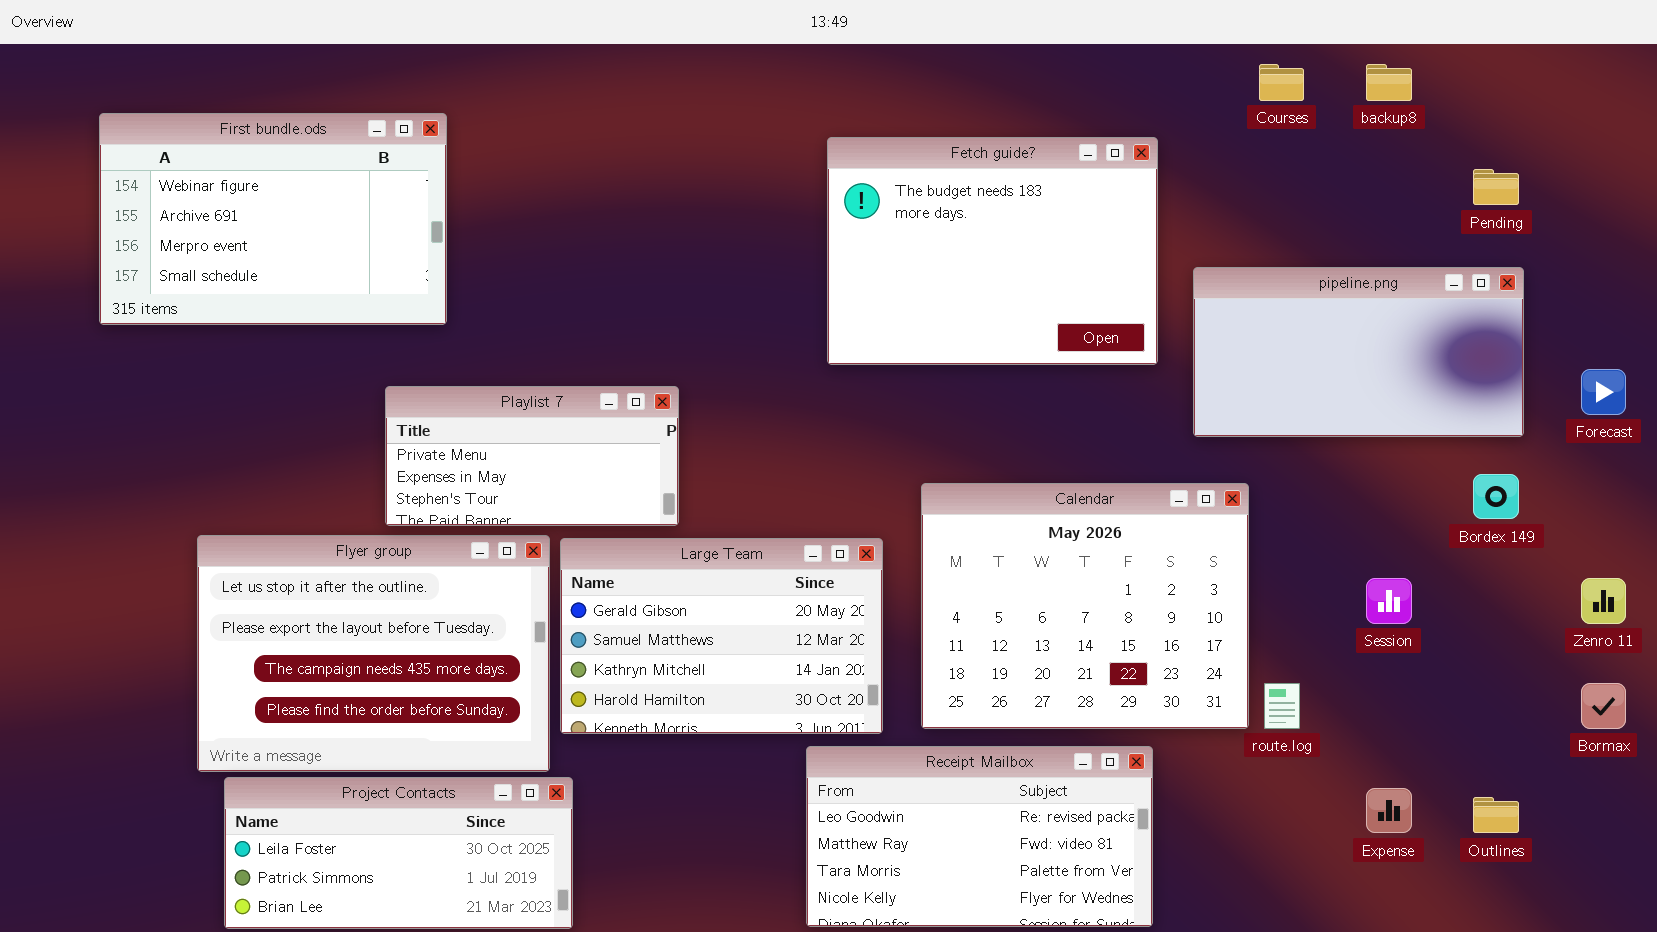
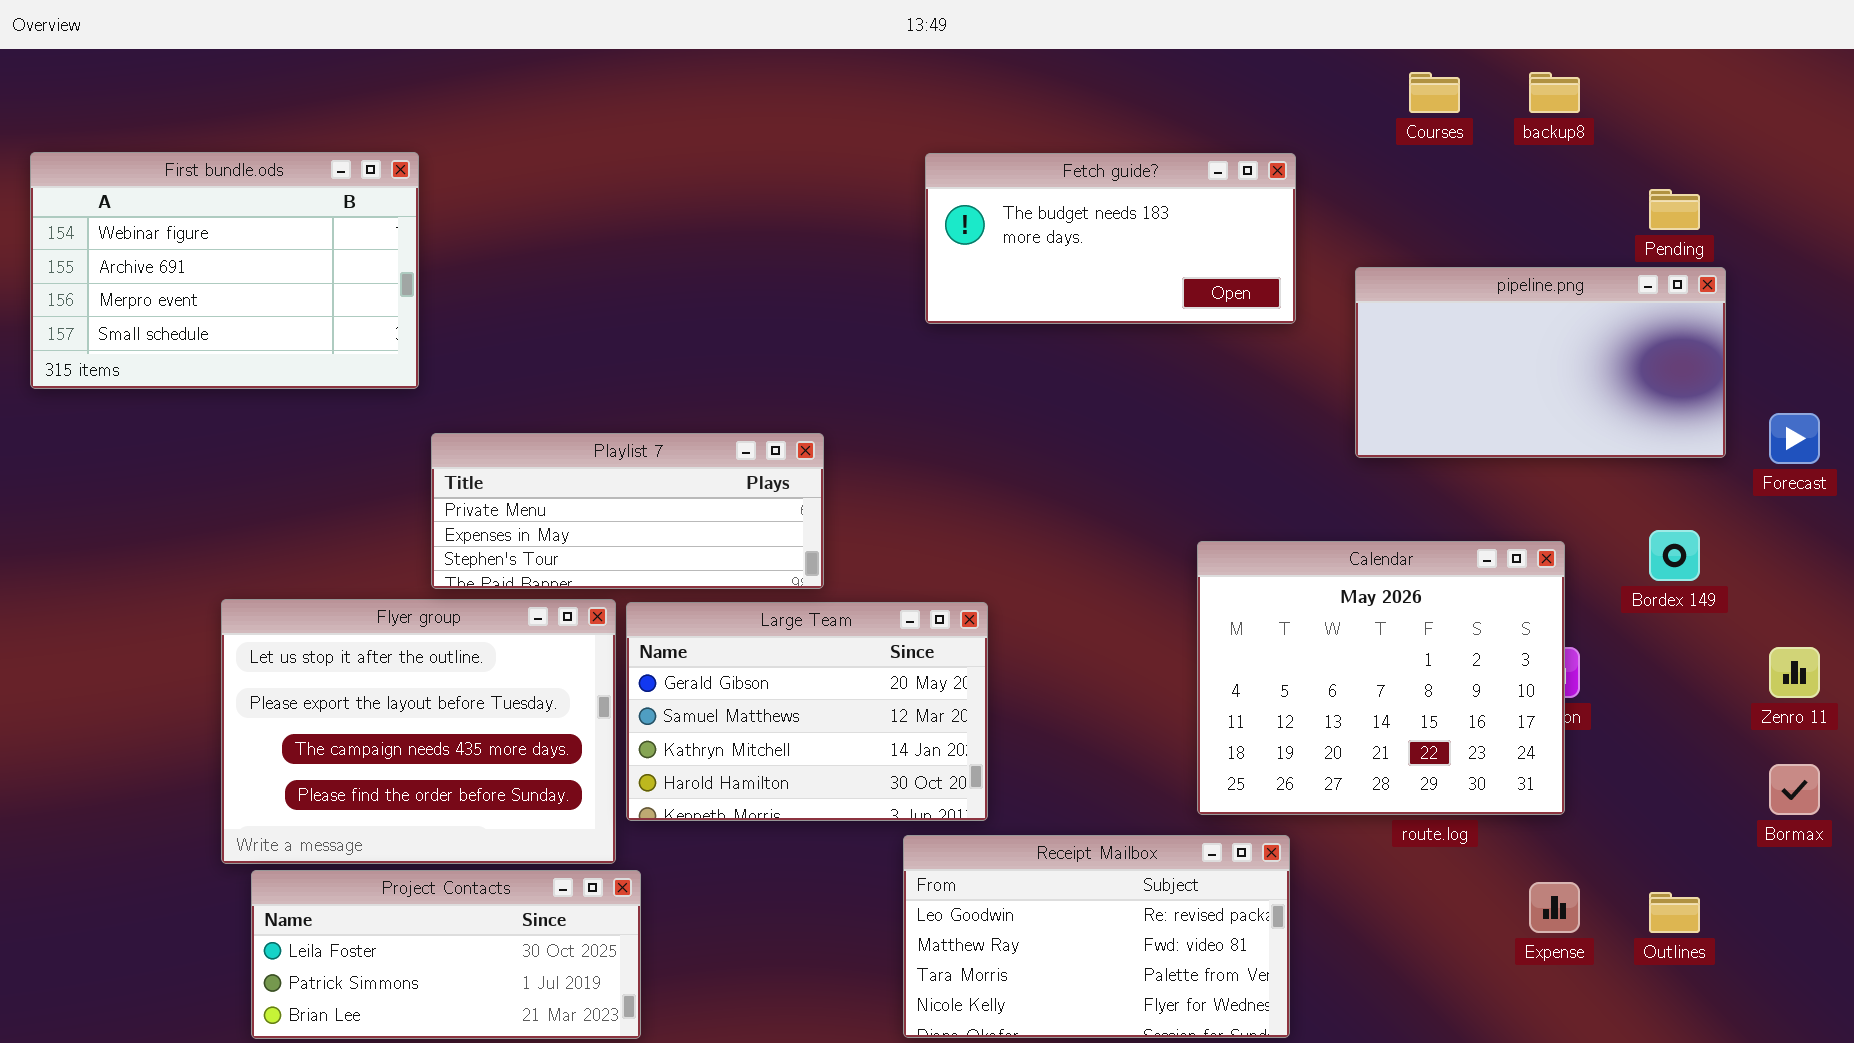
First bundle.ods: [99,113,447,325] -> [30,152,419,389], moved
Fetch guide?: [827,137,1158,365] -> [925,153,1296,324], resized
pipeline.png: [1193,267,1524,437] -> [1355,267,1726,458], moved
Playlist 7: [385,386,679,526] -> [431,433,824,589], resized
Calendar: [921,483,1249,729] -> [1197,541,1565,815], moved

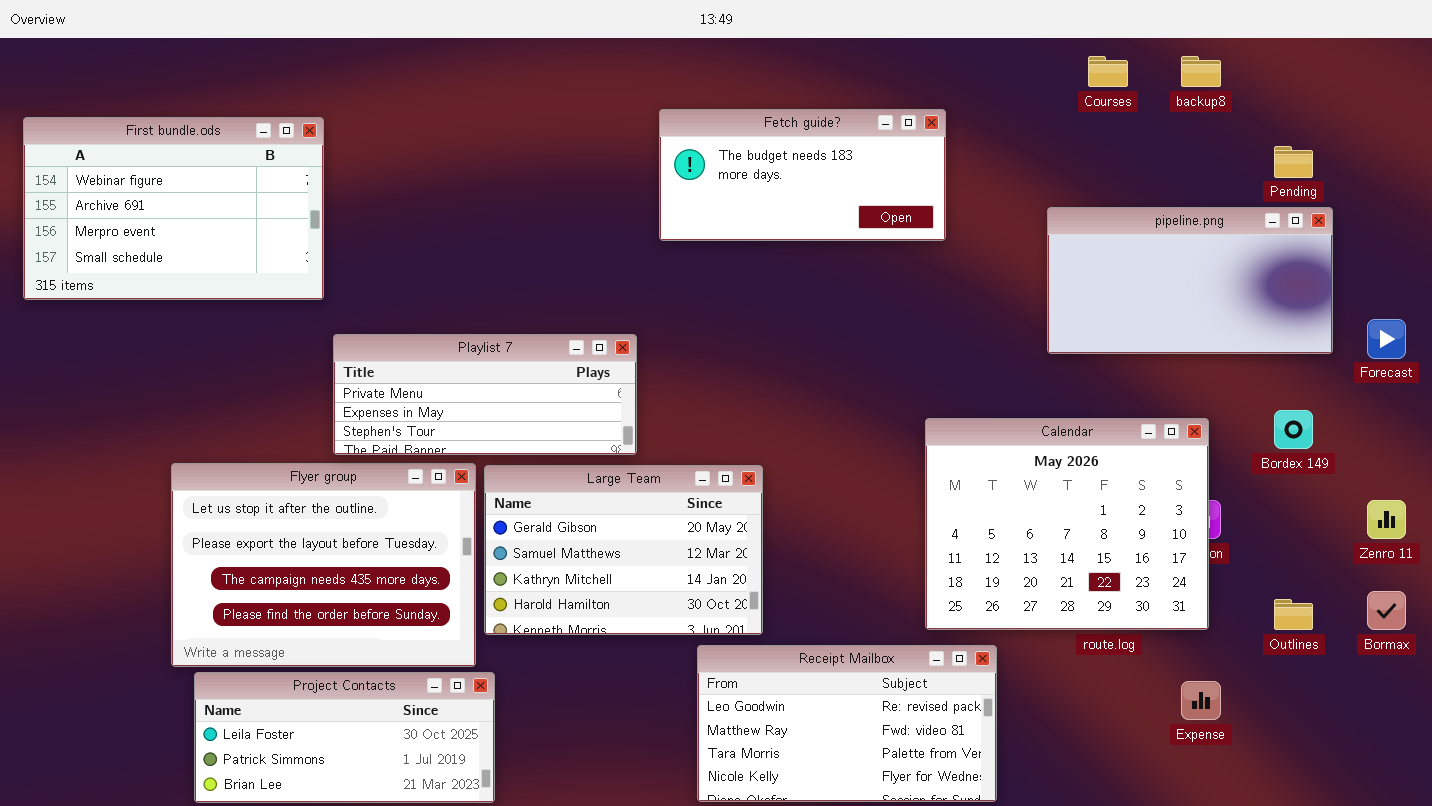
Fetch guide?: [925,153,1296,324] -> [659,109,946,241], moved
Outlines: [1649,892,1700,933] -> [1274,599,1313,630], moved

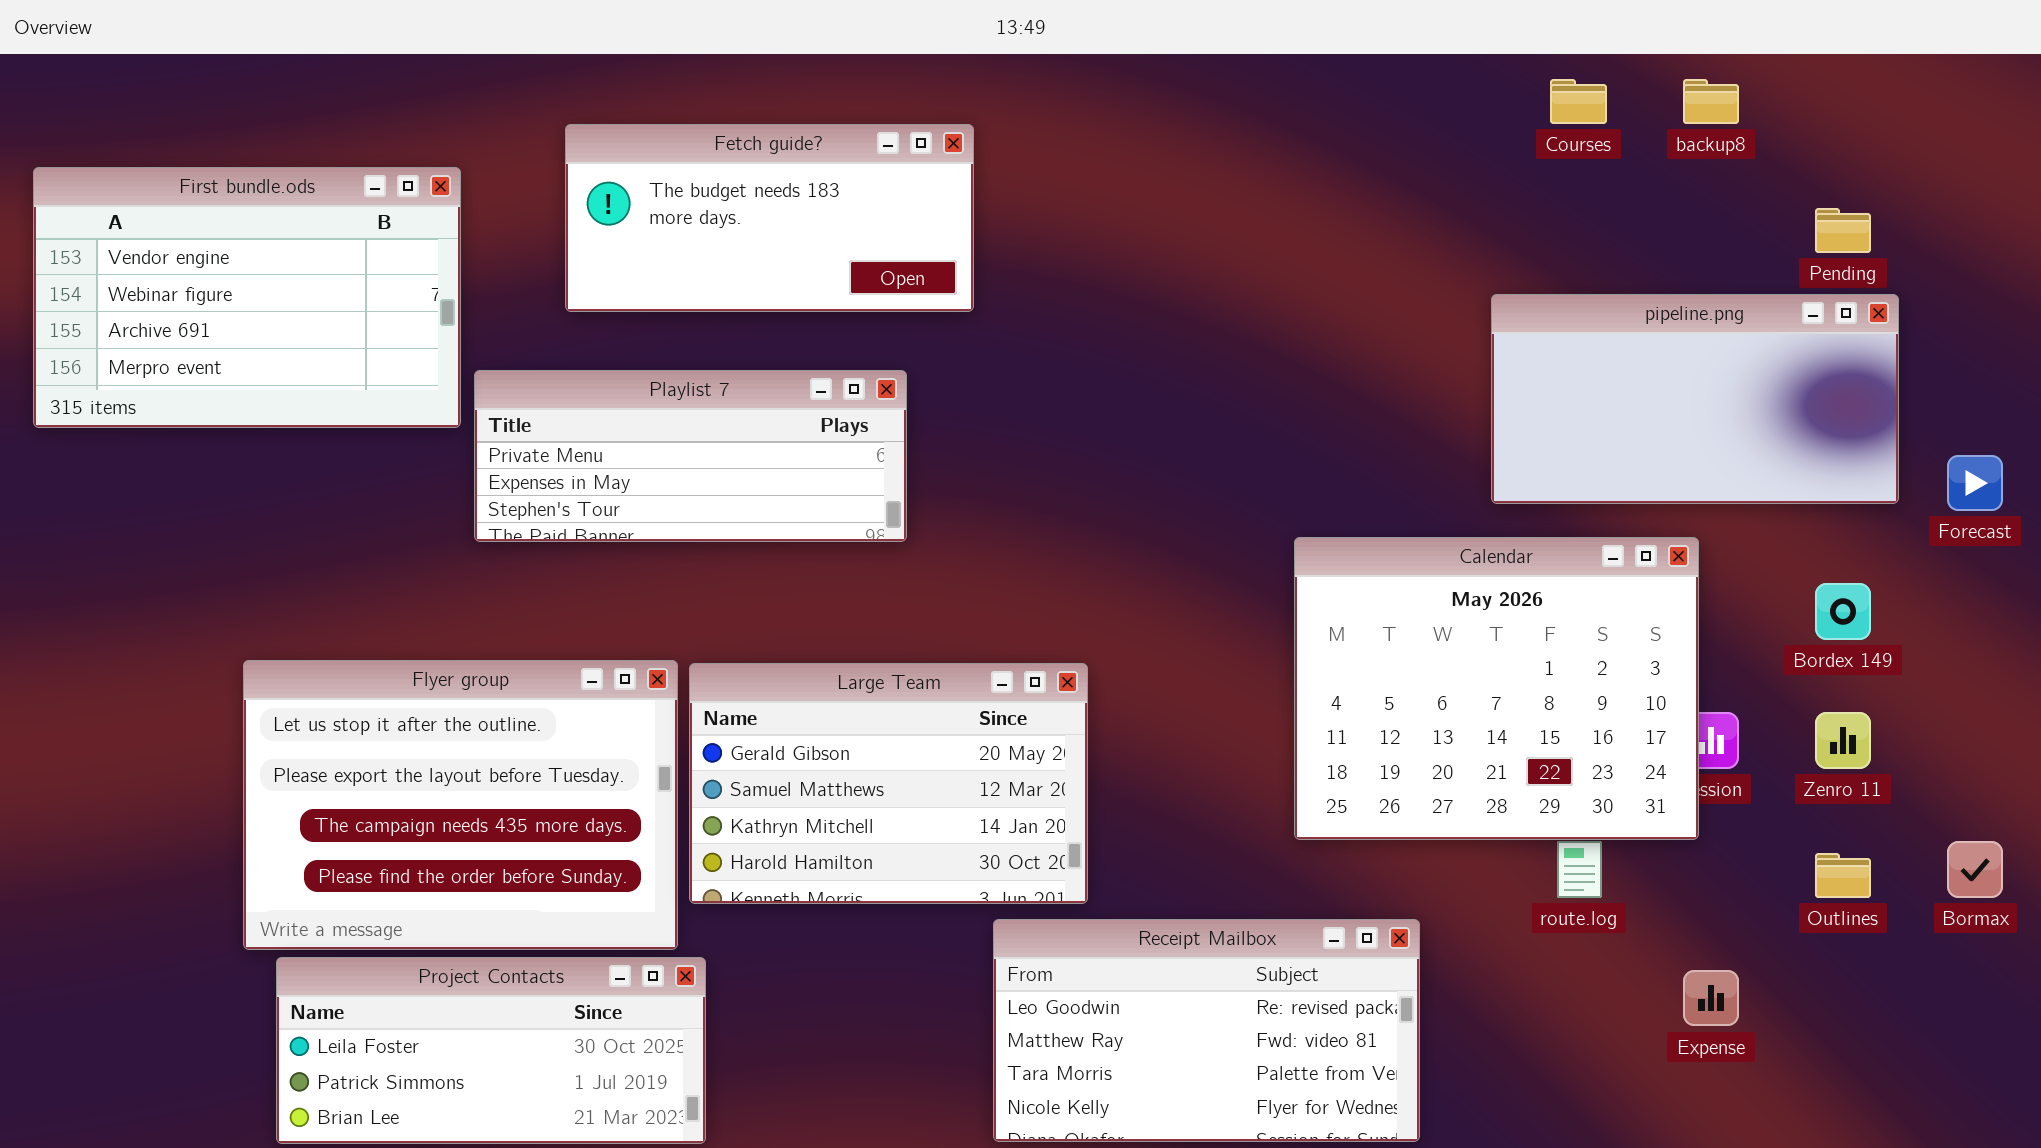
Fetch guide?: [659,109,946,241] -> [565,124,974,312], moved
First bundle.ods: [23,117,324,300] -> [33,167,461,428], scrolled up 1 row
Playlist 7: [333,334,637,455] -> [474,370,907,542], moved
Calendar: [925,418,1209,630] -> [1294,537,1699,840], moved
Zenro 11: [1367,500,1406,539] -> [1815,712,1871,769], moved

